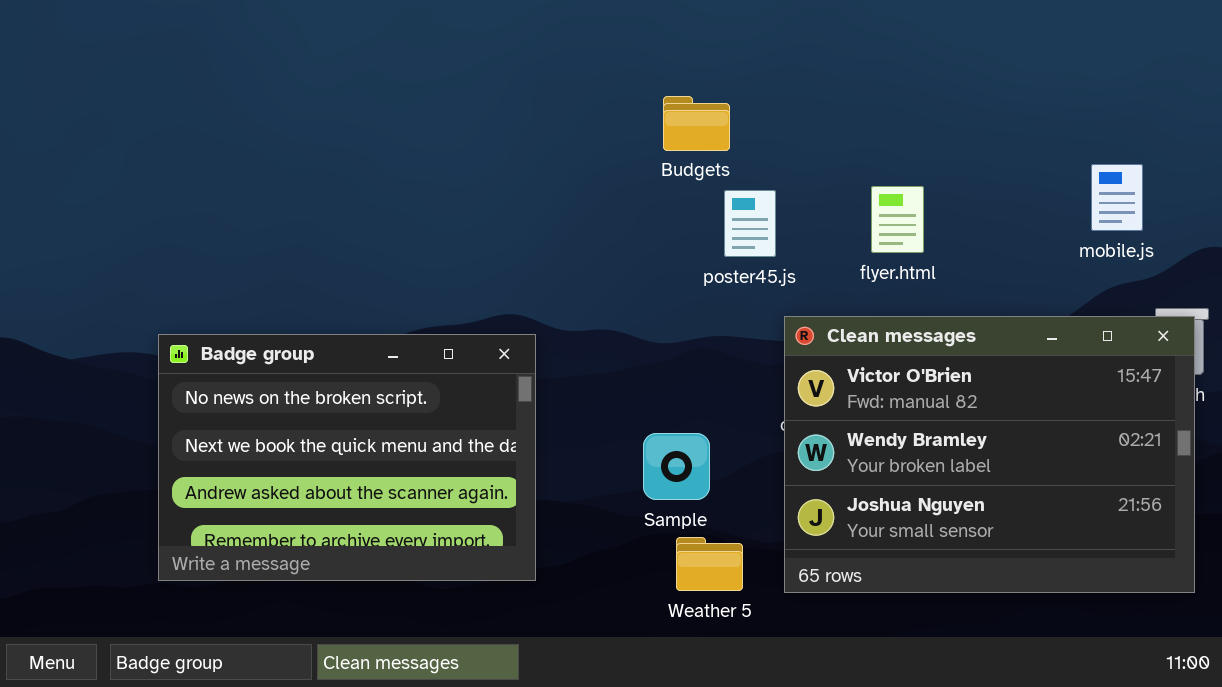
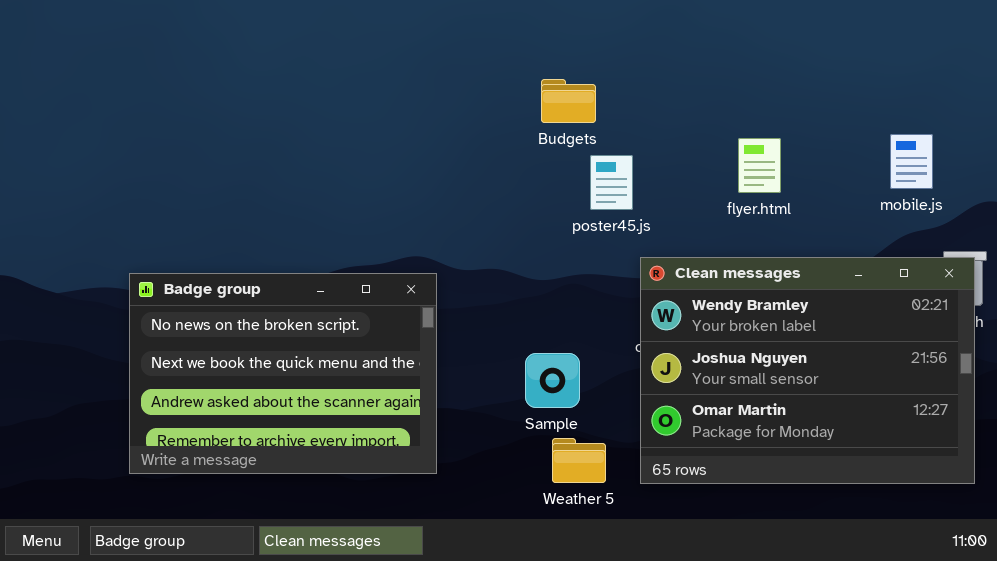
flyer.html: [871,186,924,253] -> [738,138,781,193], moved
Clean messages: [784,316,1195,593] -> [640,257,975,484], scrolled down 1 row

